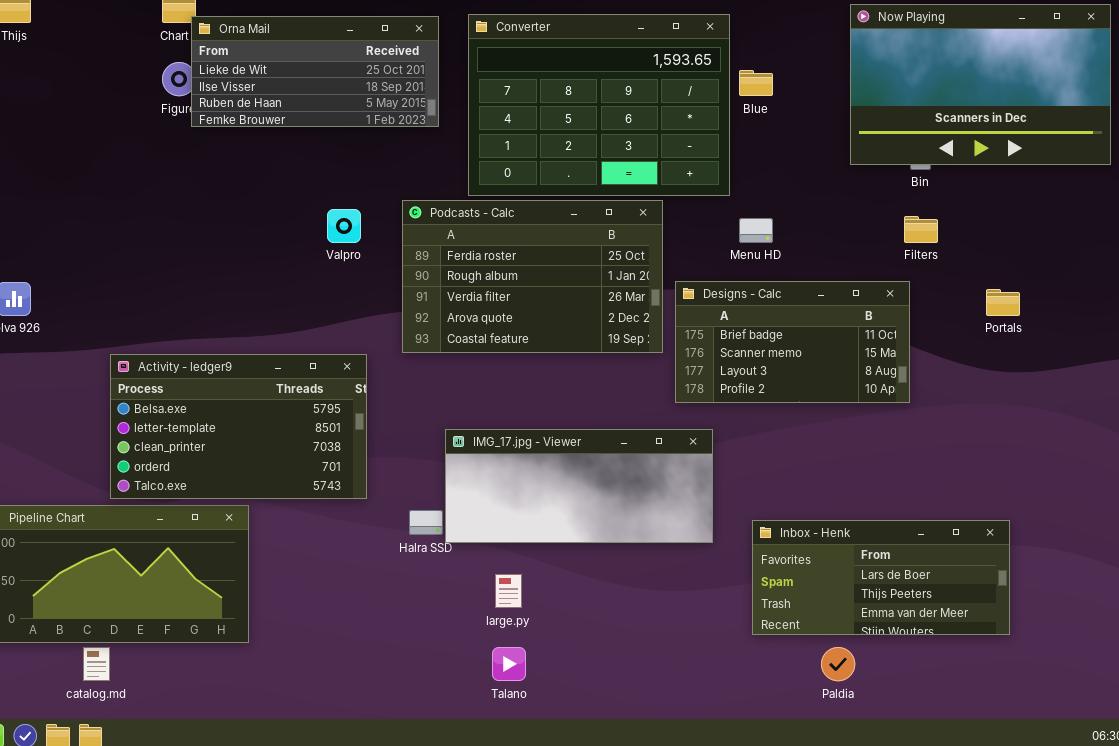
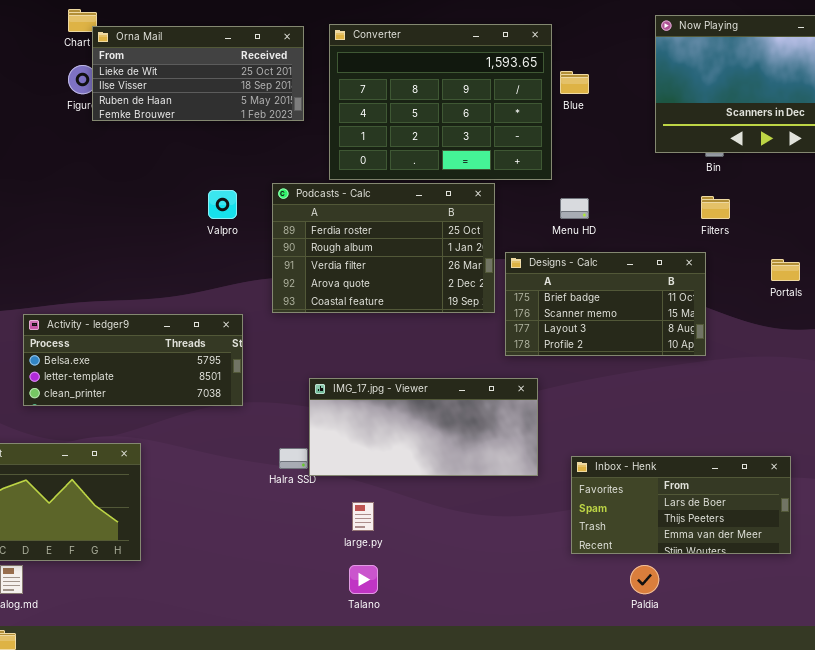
Activity - ledger9: [110,354,367,499] -> [23,314,243,406], resized

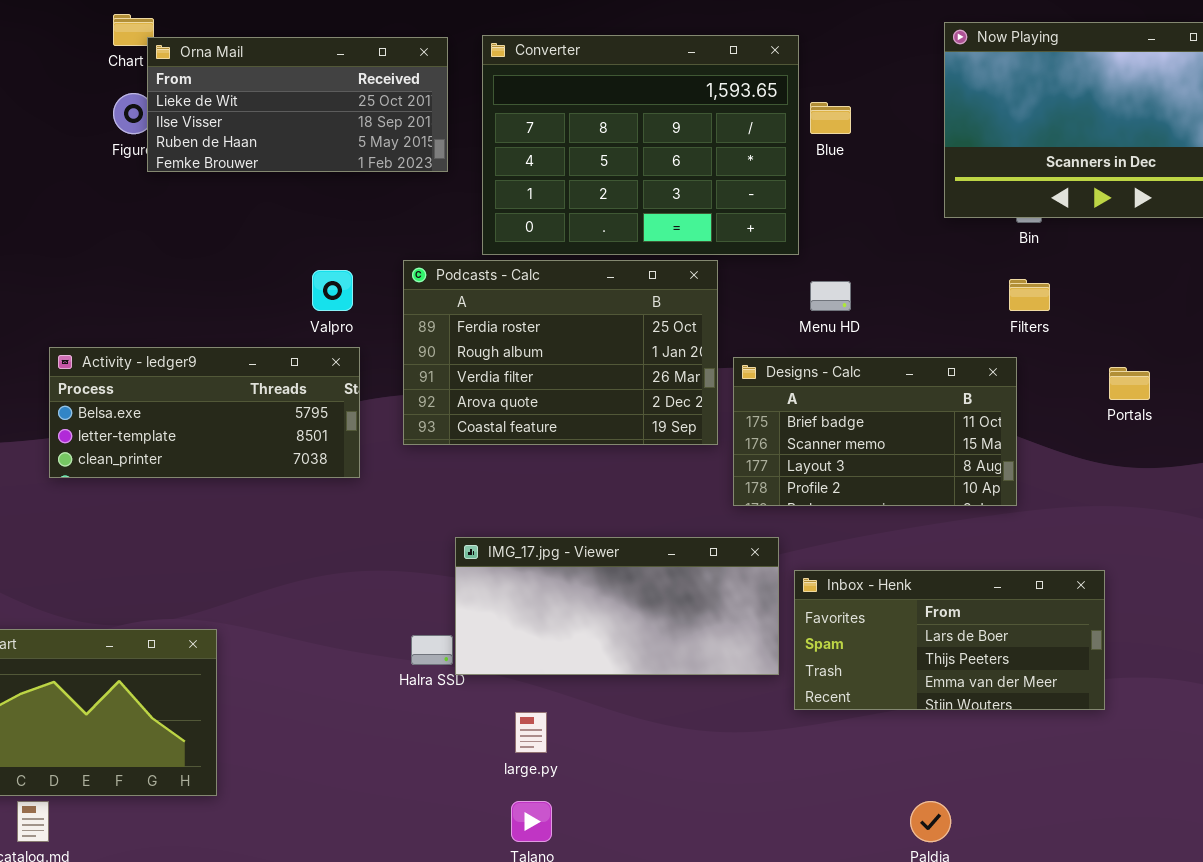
Activity - ledger9: [23,314,243,406] -> [49,347,360,478], moved
Inbox - Henk: [571,456,791,554] -> [794,570,1105,710], moved

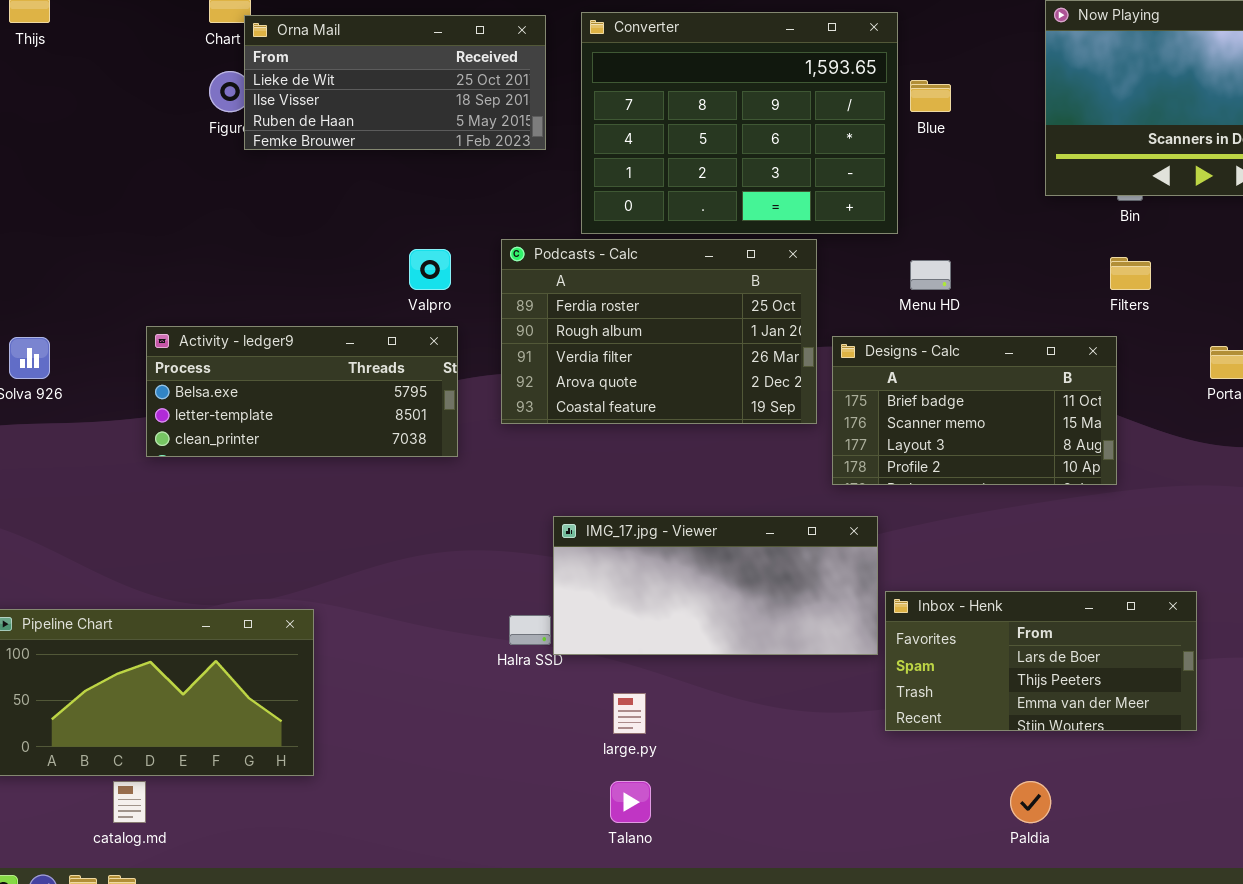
Inbox - Henk: [794,570,1105,710] -> [885,591,1197,731], moved

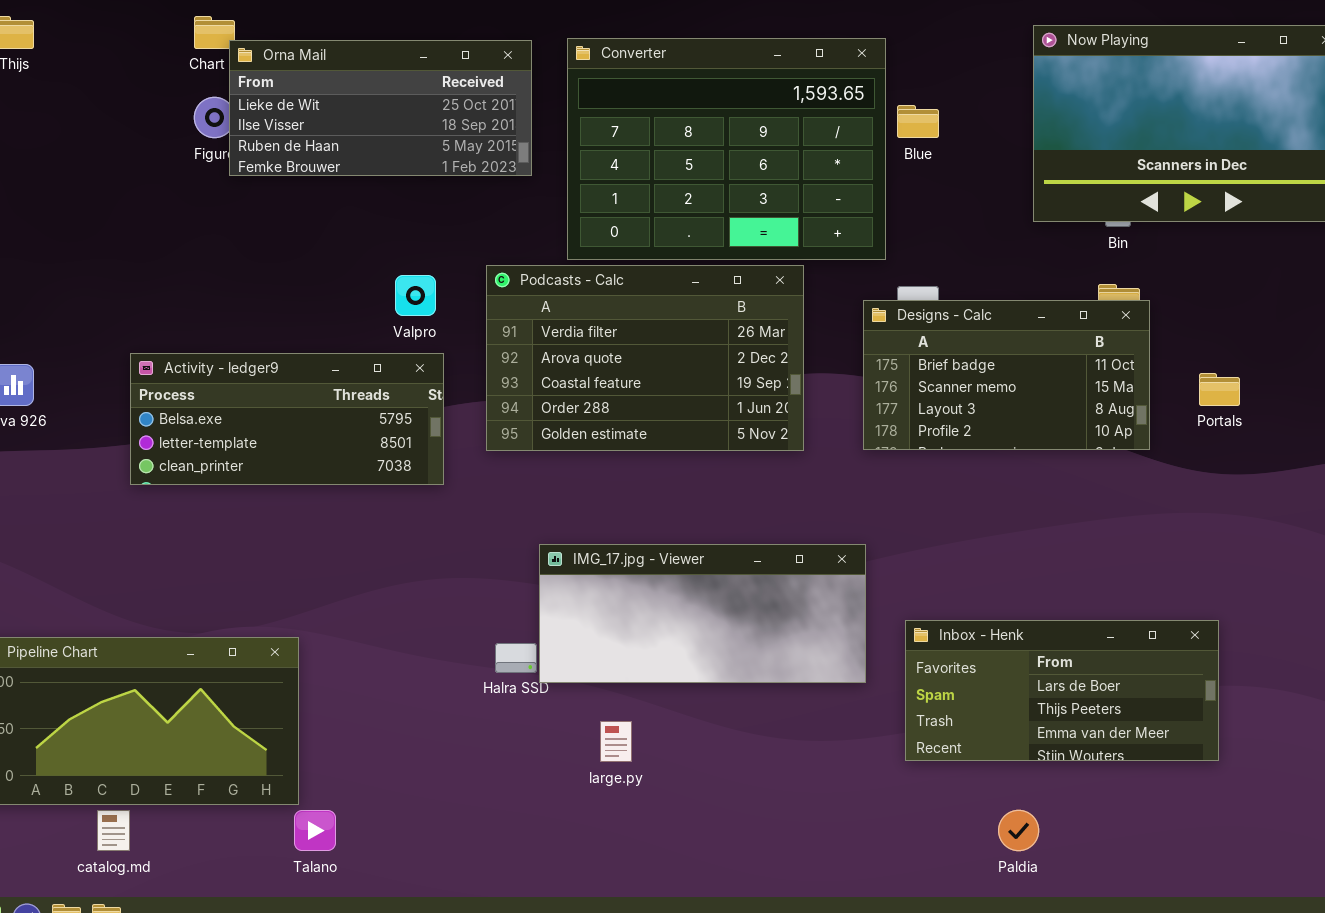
Podcasts - Calc: [501,239,817,424] -> [486,265,804,451], scrolled down 2 rows
Designs - Calc: [832,336,1117,485] -> [863,300,1150,450], moved
Inbox - Henk: [885,591,1197,731] -> [905,620,1219,761], moved
Talano: [610,781,651,823] -> [294,810,336,851], moved

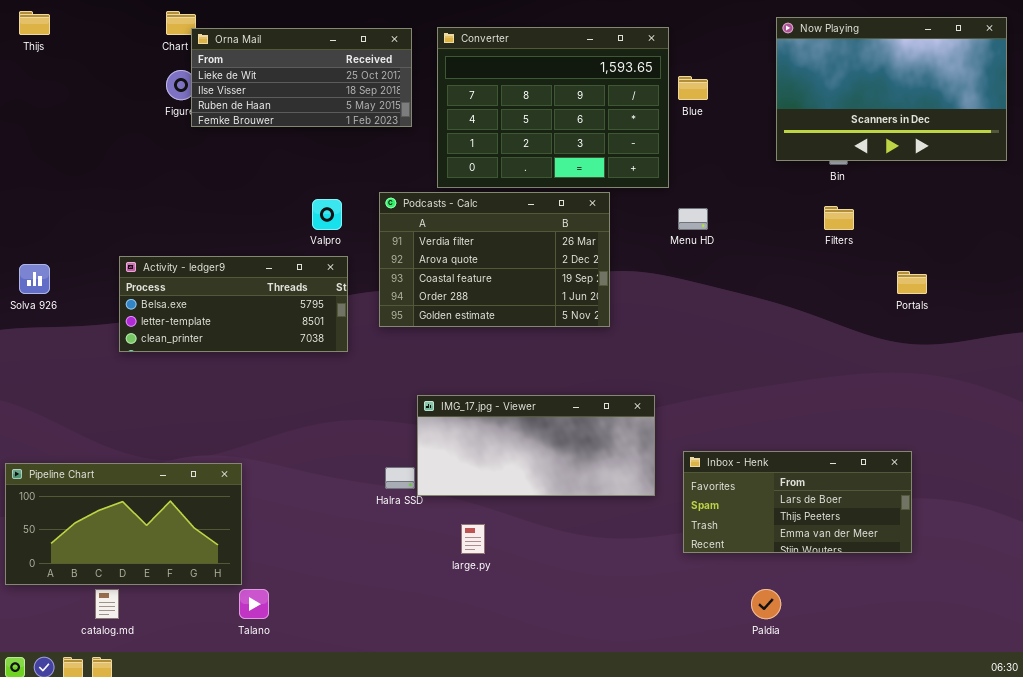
Designs - Calc: [863,300,1150,450] -> none, closed

